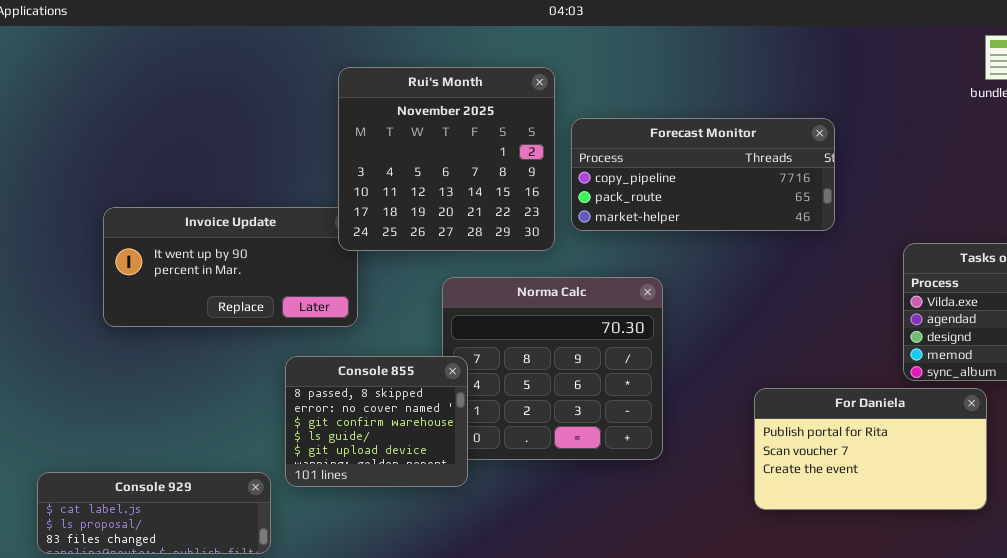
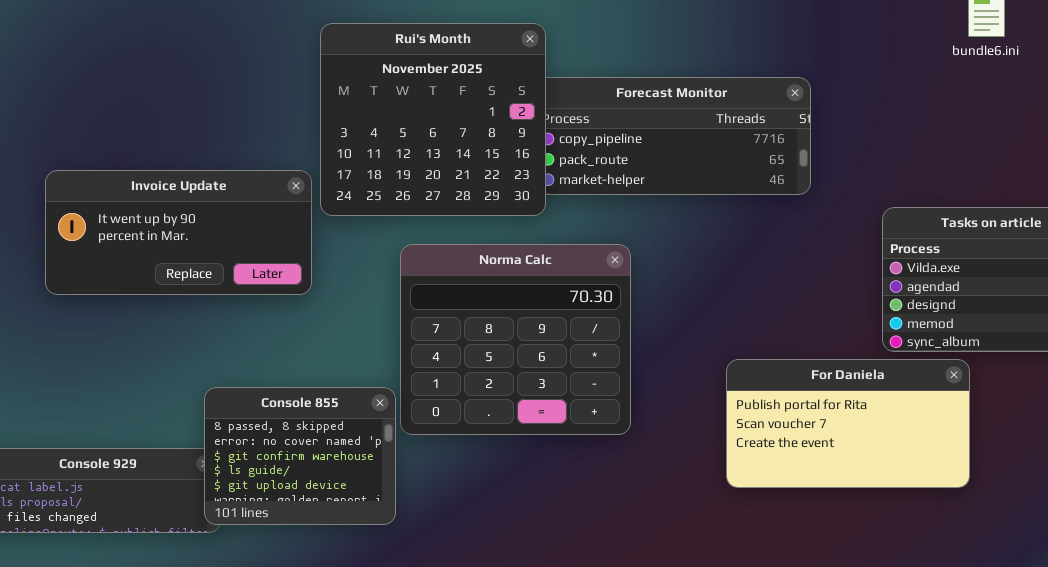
Rui's Month: [338,67,555,251] -> [320,23,546,216], moved
Console 855: [285,356,468,487] -> [204,387,396,525], moved

